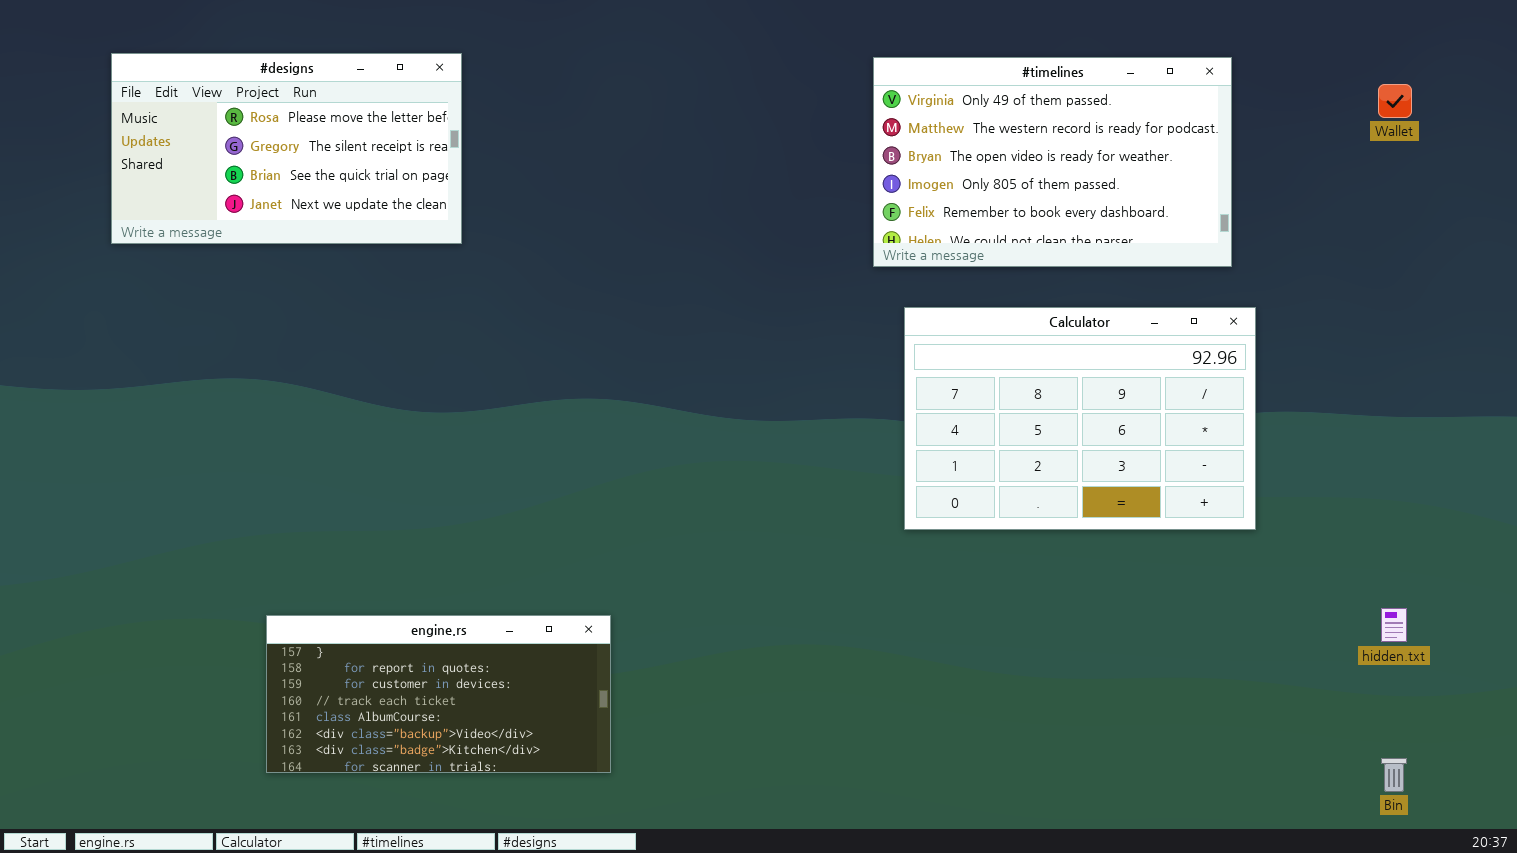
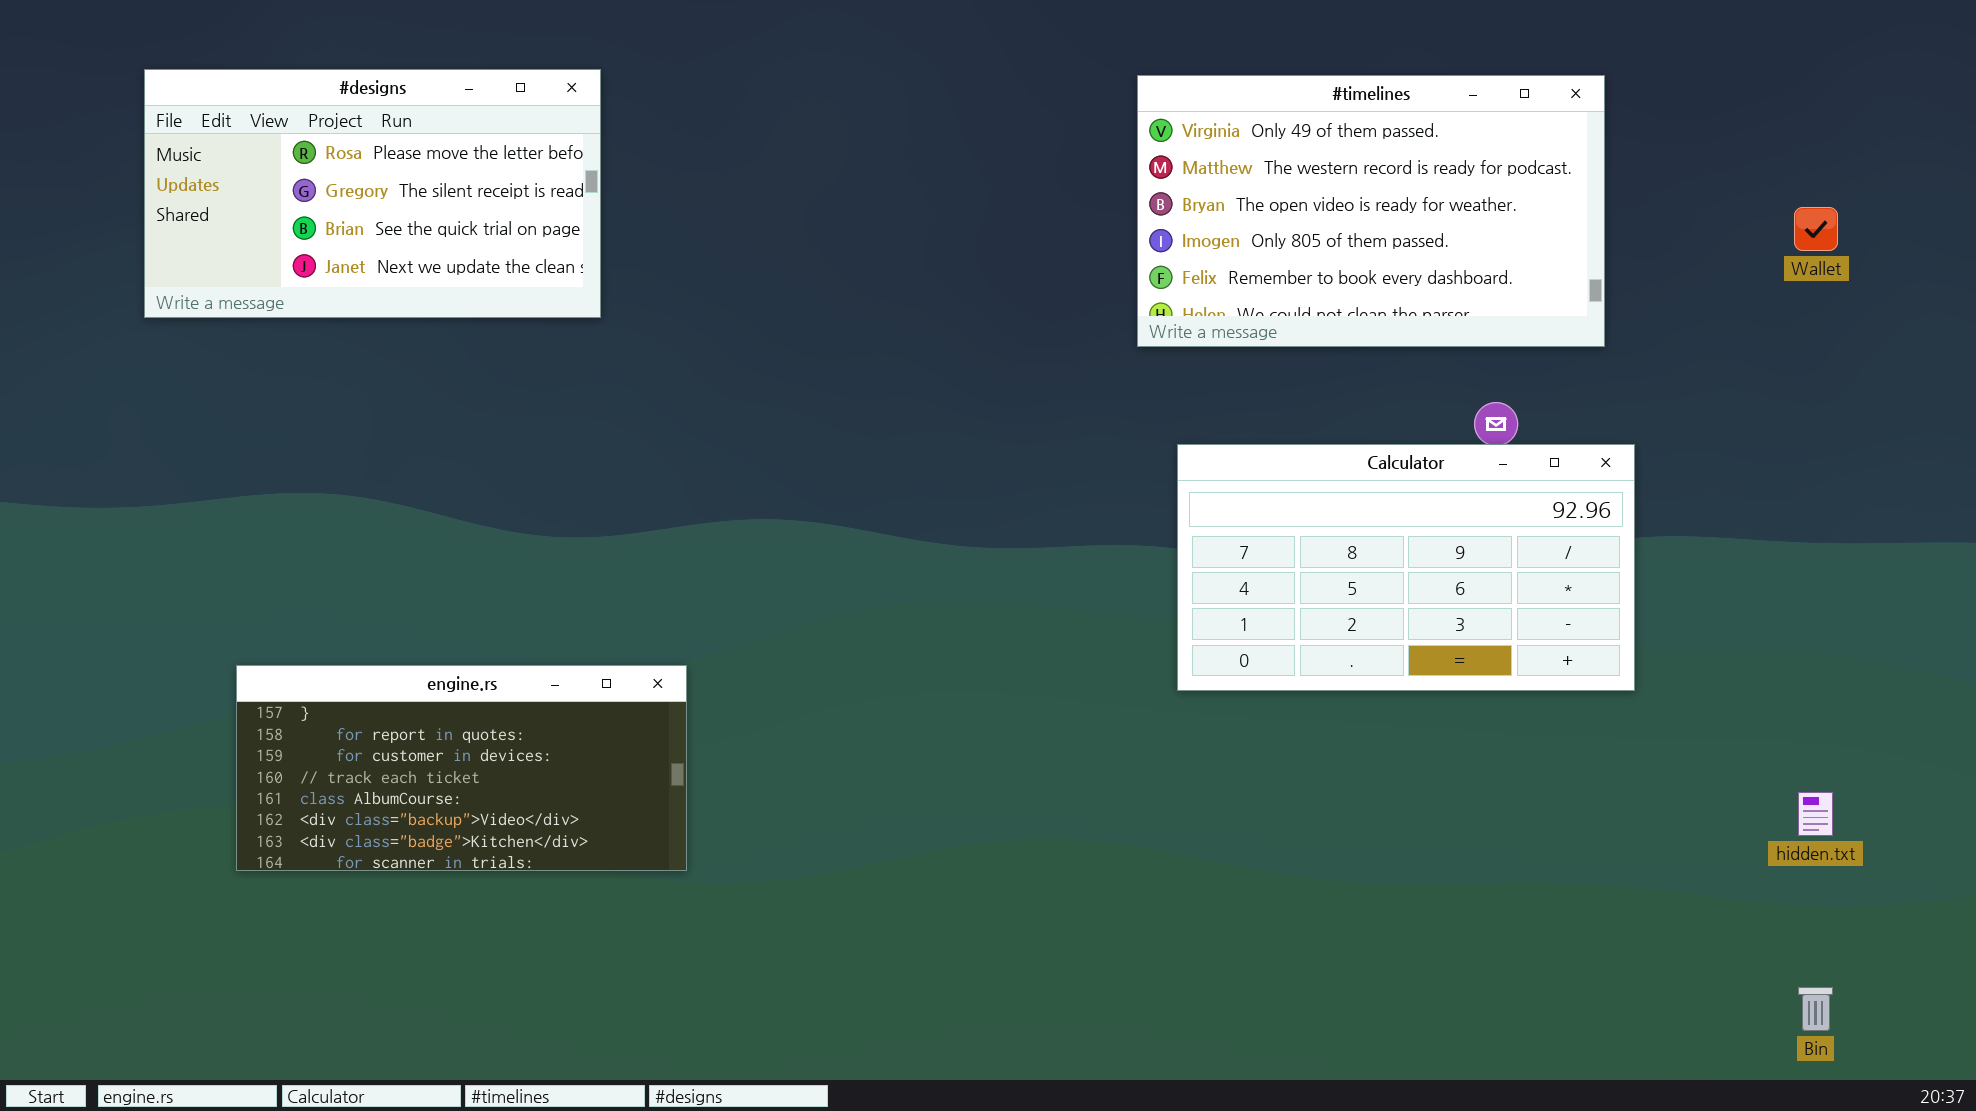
Wallet: [1378,84,1412,118] -> [1794,207,1838,251], moved
Calculator: [904,307,1256,530] -> [1177,444,1635,691], resized
engine.rs: [266,615,611,773] -> [236,665,687,871], moved

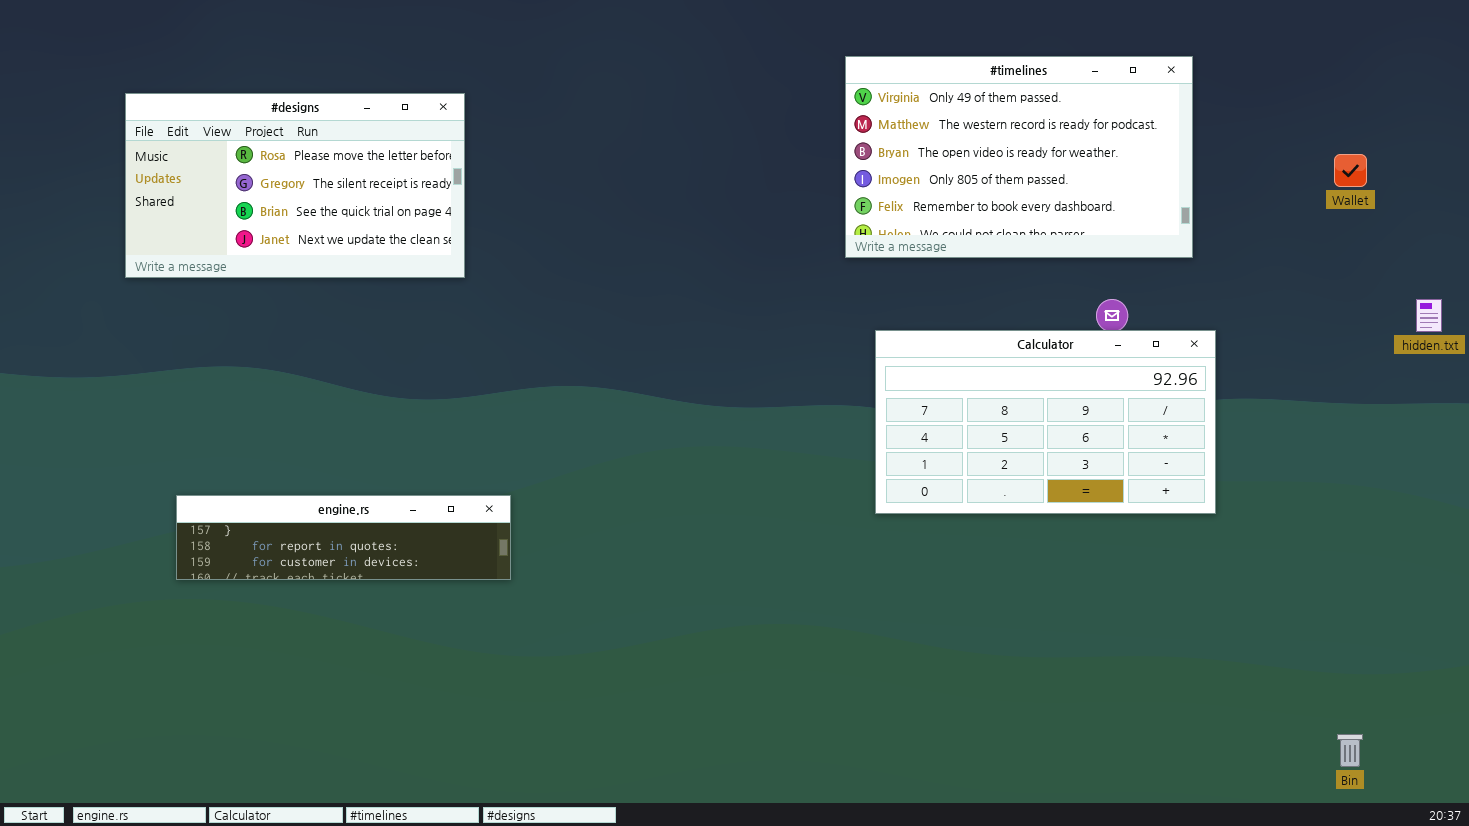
#designs: [144,69,601,318] -> [125,93,465,278], moved
engine.rs: [236,665,687,871] -> [176,495,511,580], resized
hidden.txt: [1798,792,1833,836] -> [1416,299,1442,332], moved

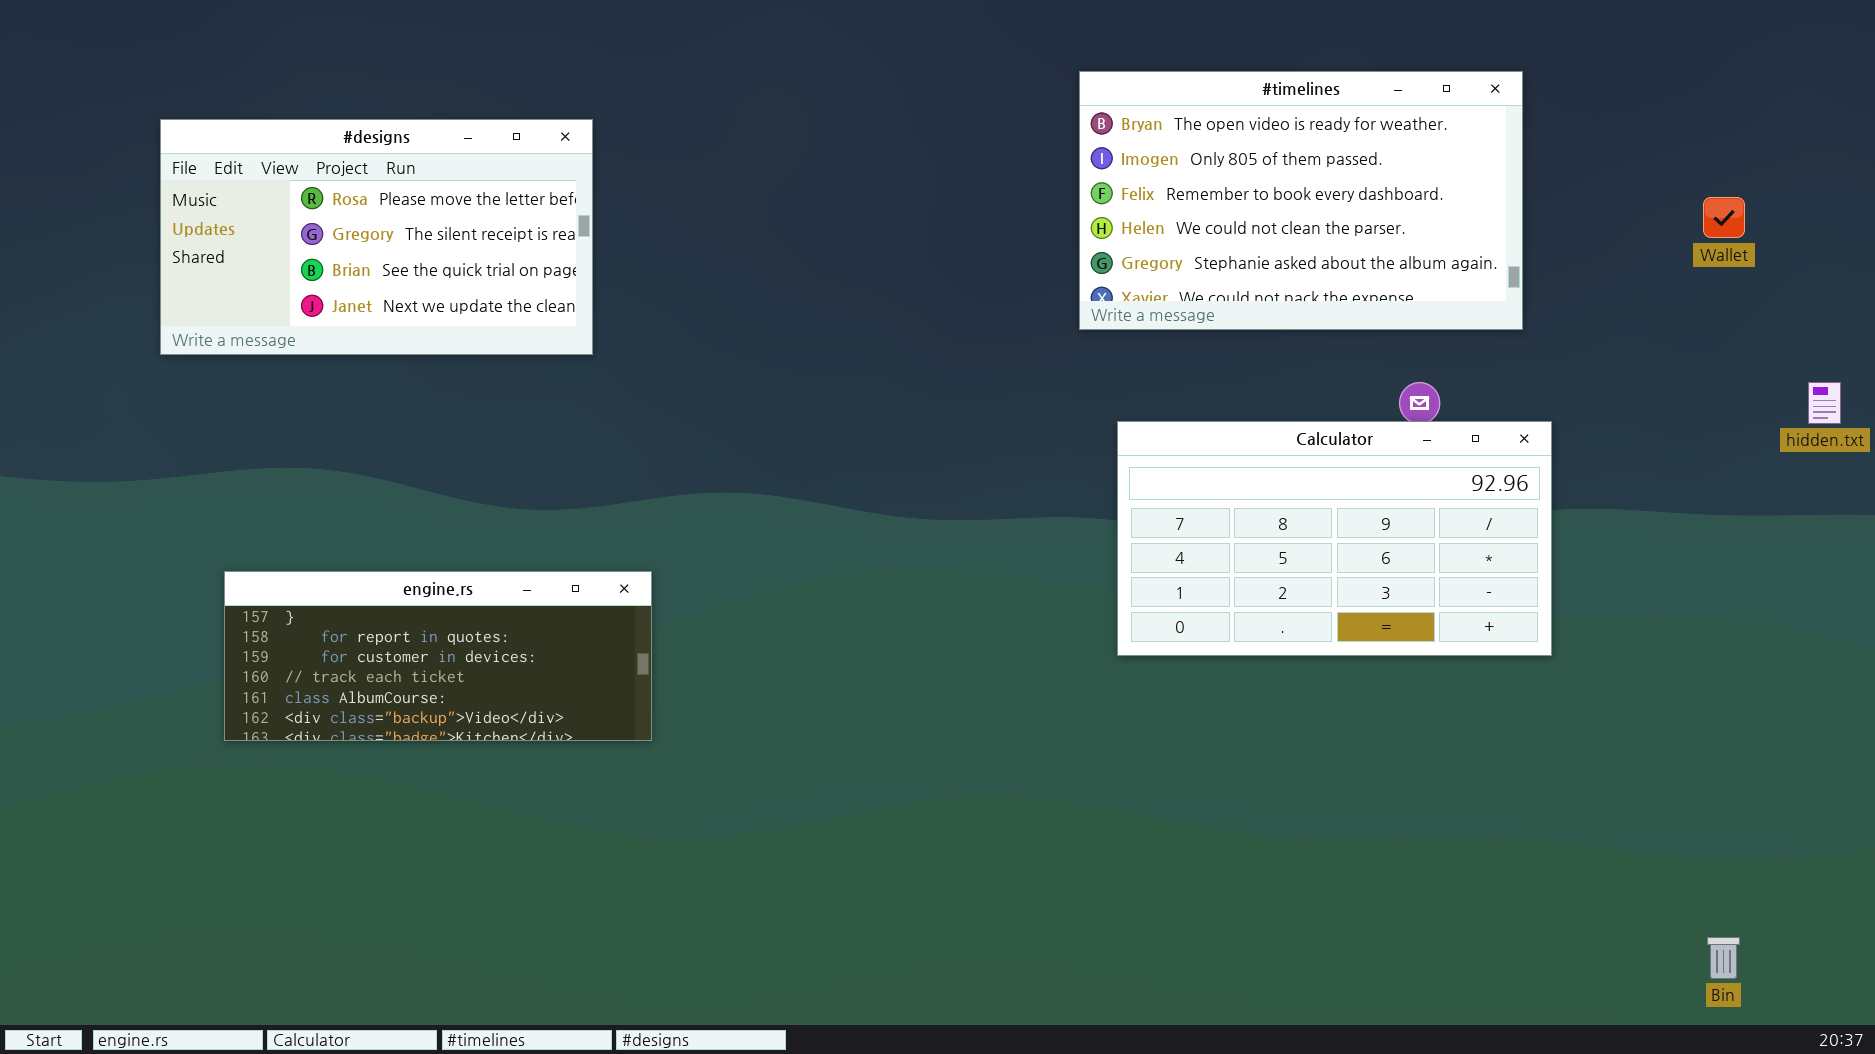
#timelines: [845,56,1193,258] -> [1079,71,1523,330], scrolled down 2 rows
engine.rs: [176,495,511,580] -> [224,571,652,741], resized

